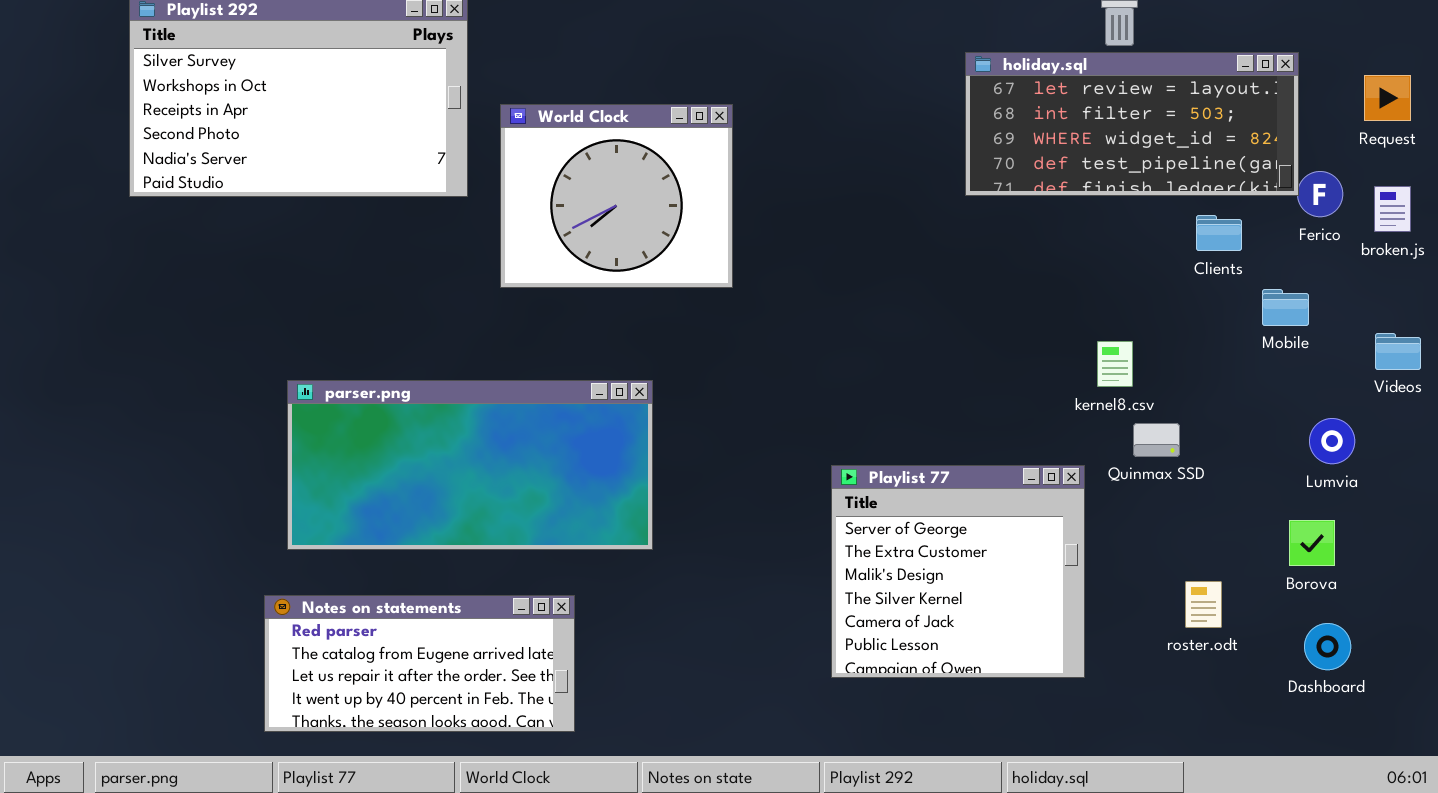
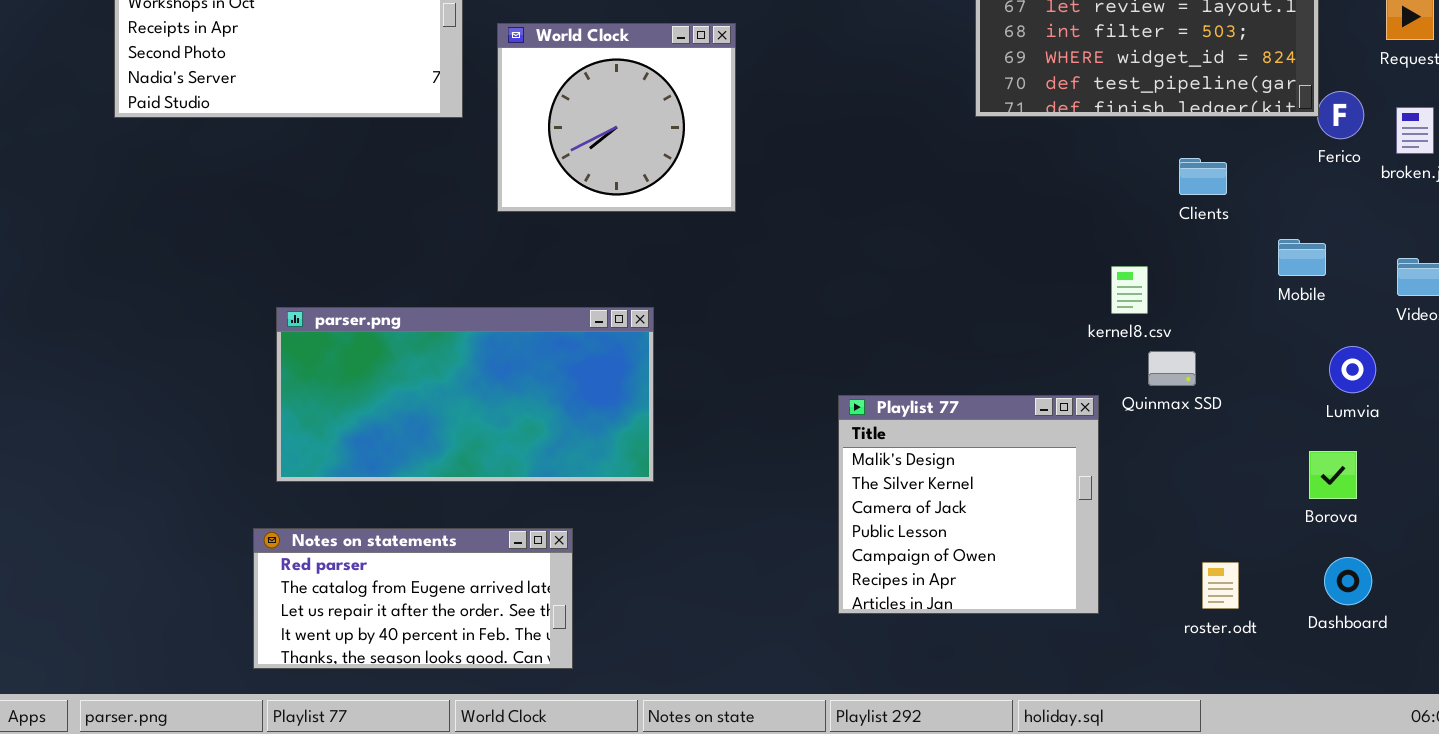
Clients: [1196,215,1242,251] -> [1179,158,1227,195], moved
Mobile: [1262,289,1309,326] -> [1278,239,1326,276], moved
Playlist 77: [831,465,1085,678] -> [838,395,1099,614], scrolled down 2 rows
roster.odt: [1185,581,1222,628] -> [1202,562,1239,609], moved

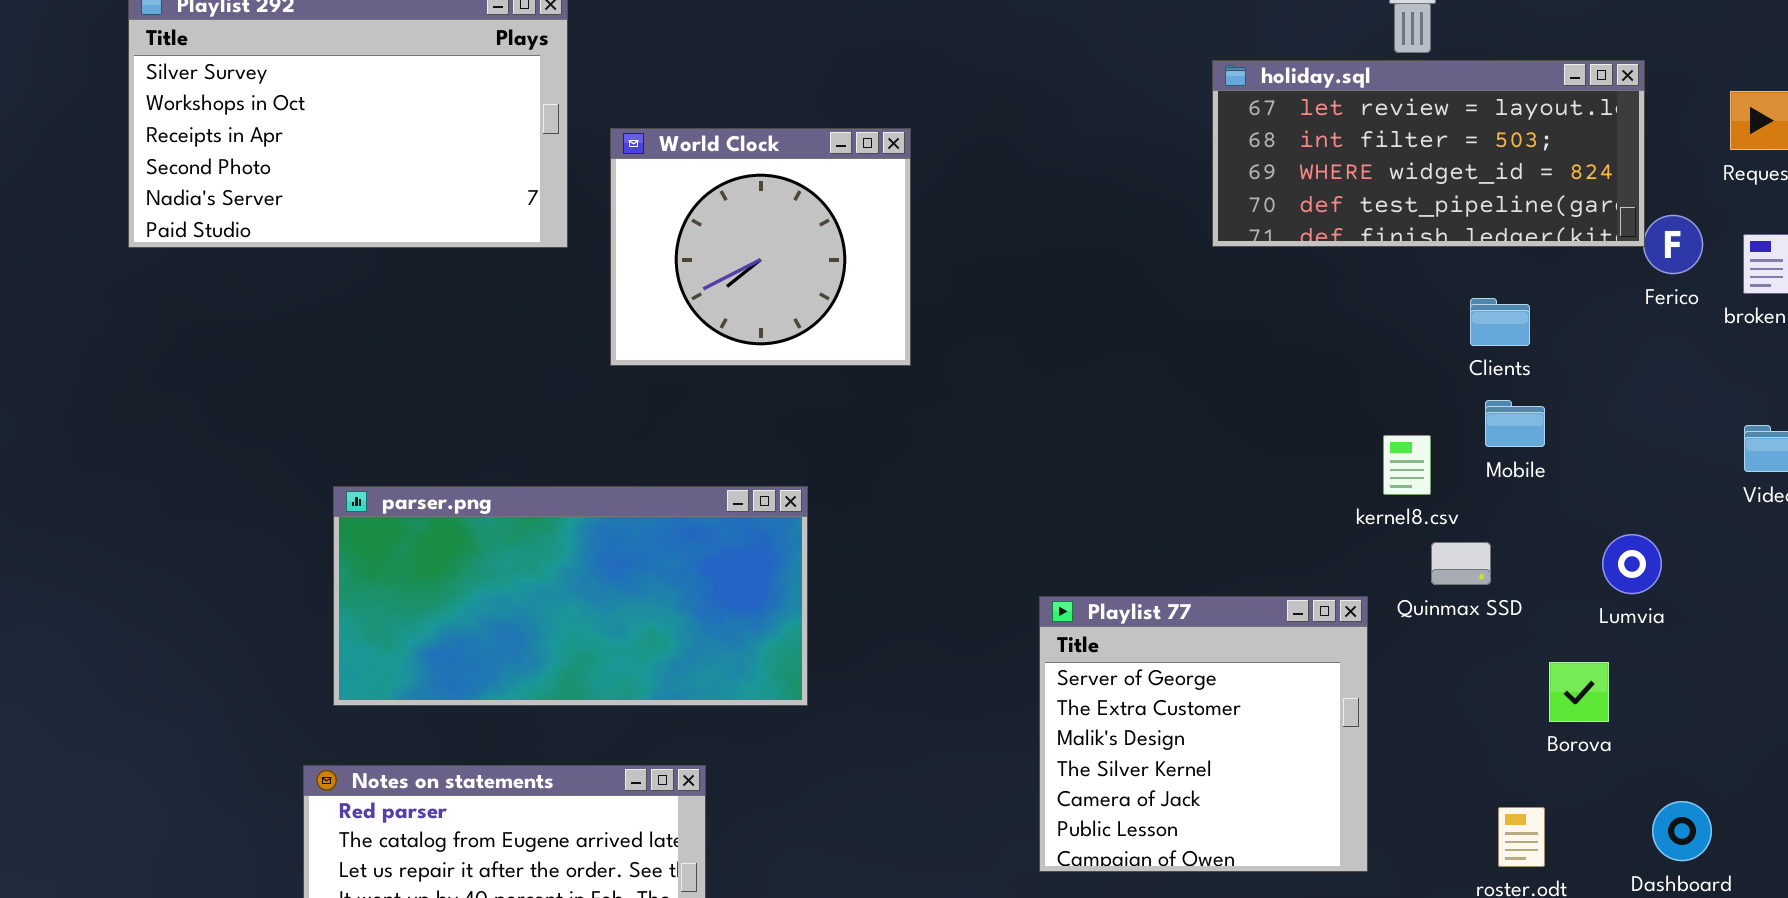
Mobile: [1278,239,1326,276] -> [1485,400,1545,447], moved
Lumvia: [1329,346,1376,393] -> [1602,534,1662,594], moved
Playlist 77: [838,395,1099,614] -> [1039,596,1368,872], scrolled up 2 rows
Borova: [1309,451,1357,499] -> [1549,662,1609,722], moved

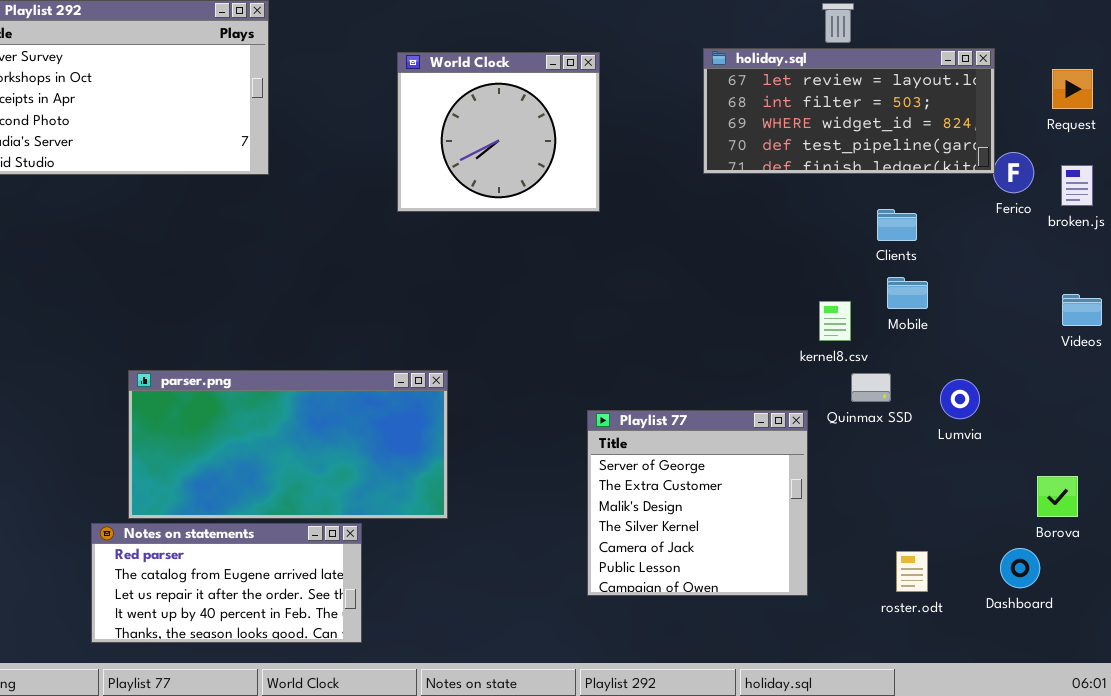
World Clock: [610,128,911,366] -> [397,52,600,212], moved
parser.png: [333,486,808,706] -> [128,370,448,519], moved
Lumvia: [1602,534,1662,594] -> [940,379,980,419], moved
Borova: [1549,662,1609,722] -> [1037,476,1078,517], moved

